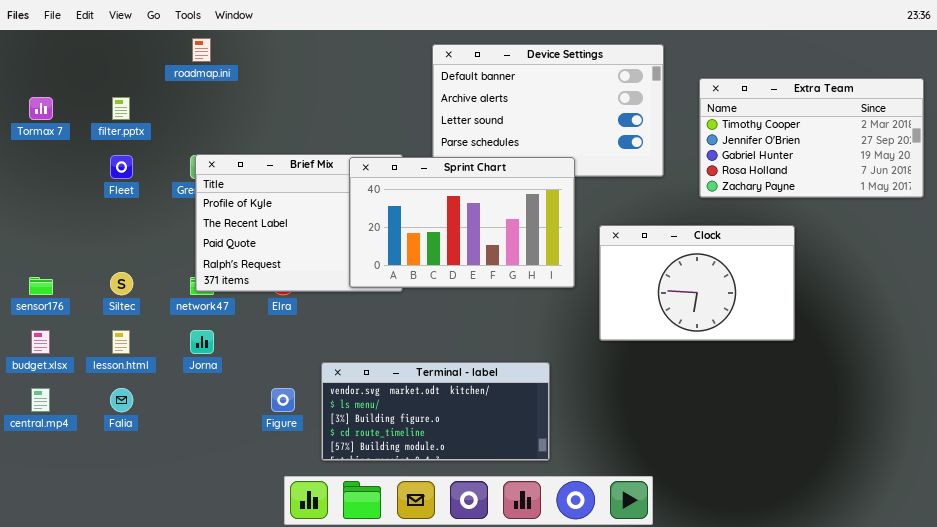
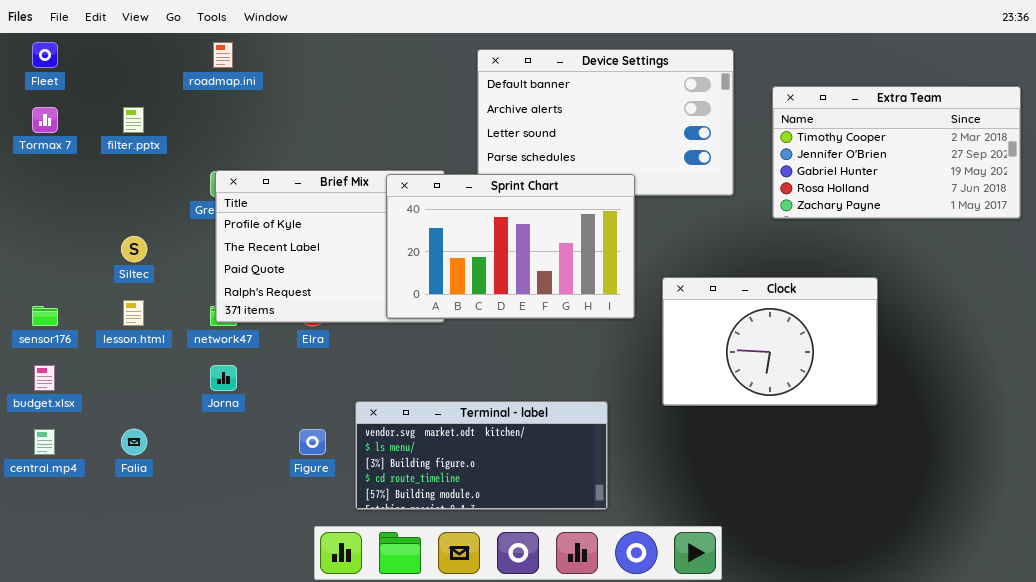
Fleet: [110,155,133,179] -> [32,42,58,68], moved
Clock: [599,225,795,341] -> [662,277,878,406], moved
Siltec: [110,272,133,295] -> [121,236,147,262], moved
lesson.html: [112,330,130,354] -> [123,300,144,326], moved

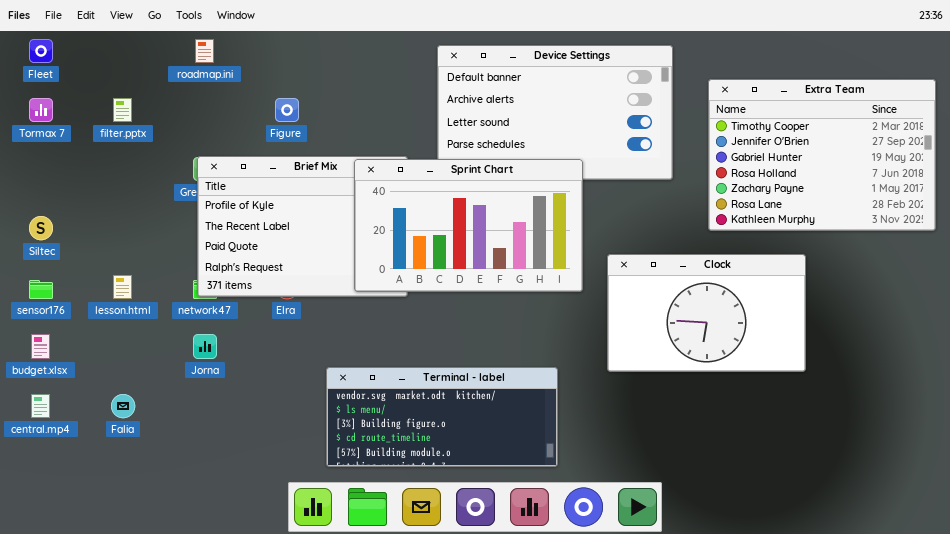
Extra Team: [772,86,1021,219] -> [708,79,936,231], resized
Siltec: [121,236,147,262] -> [29,216,53,240], moved
Figure: [299,429,326,455] -> [275,98,299,122], moved

